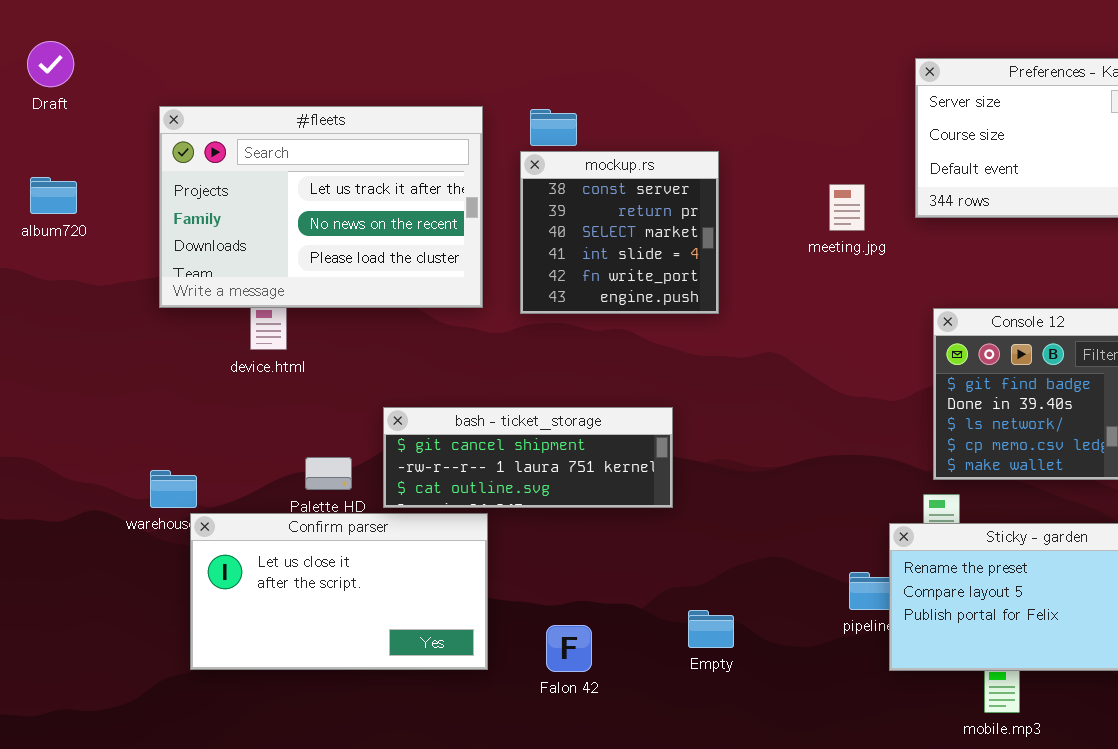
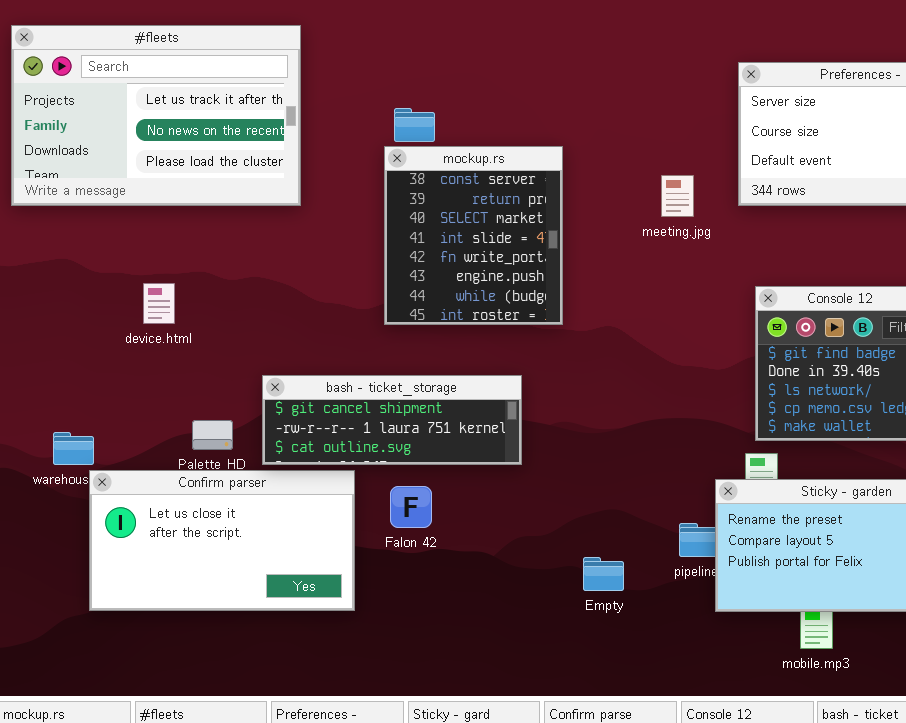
#fleets: [159,106,483,308] -> [11,25,301,206], moved
mockup.rs: [520,151,719,314] -> [384,146,563,325], resized
Empty: [688,610,734,648] -> [583,557,624,591], moved
Falon 42: [546,625,592,672] -> [390,486,432,528], moved

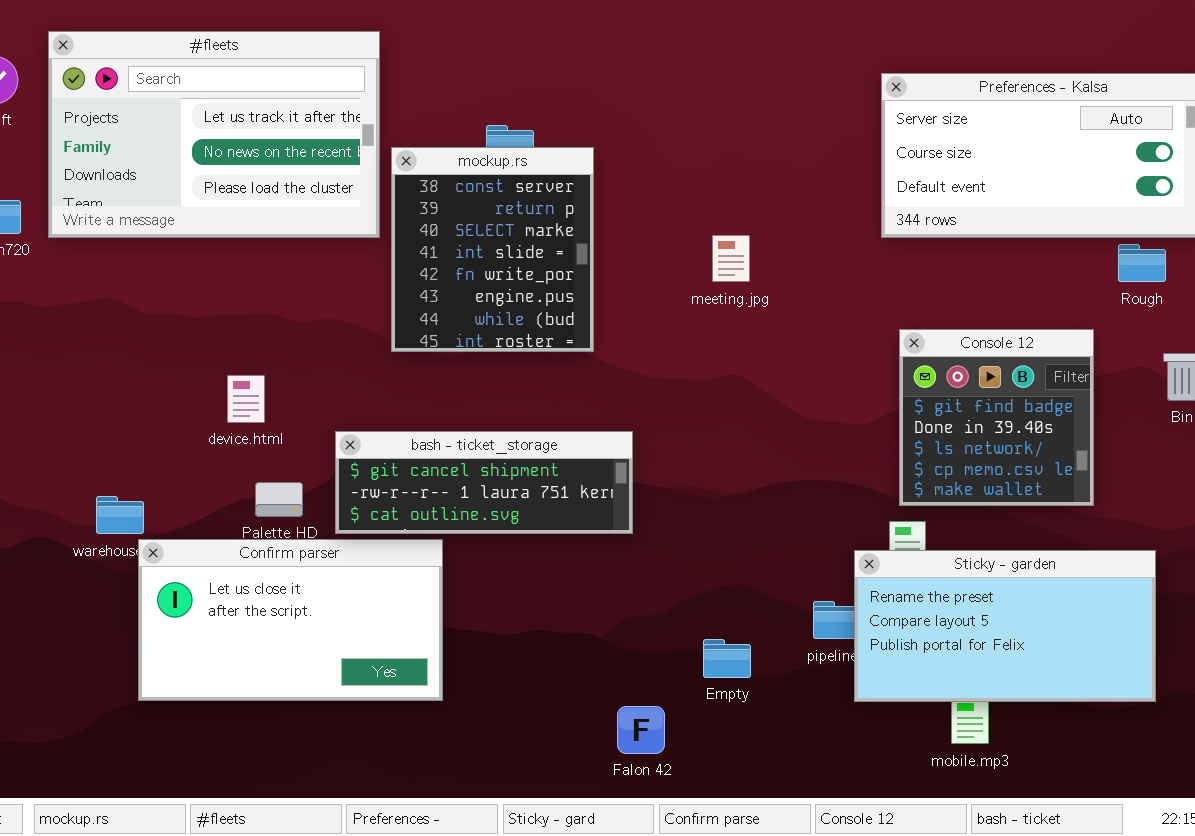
mockup.rs: [384,146,563,325] -> [391,147,594,352], moved
meeting.jpg: [661,175,694,217] -> [712,235,750,282], moved
device.html: [143,283,175,324] -> [227,375,265,423], moved
Falon 42: [390,486,432,528] -> [617,706,665,754], moved

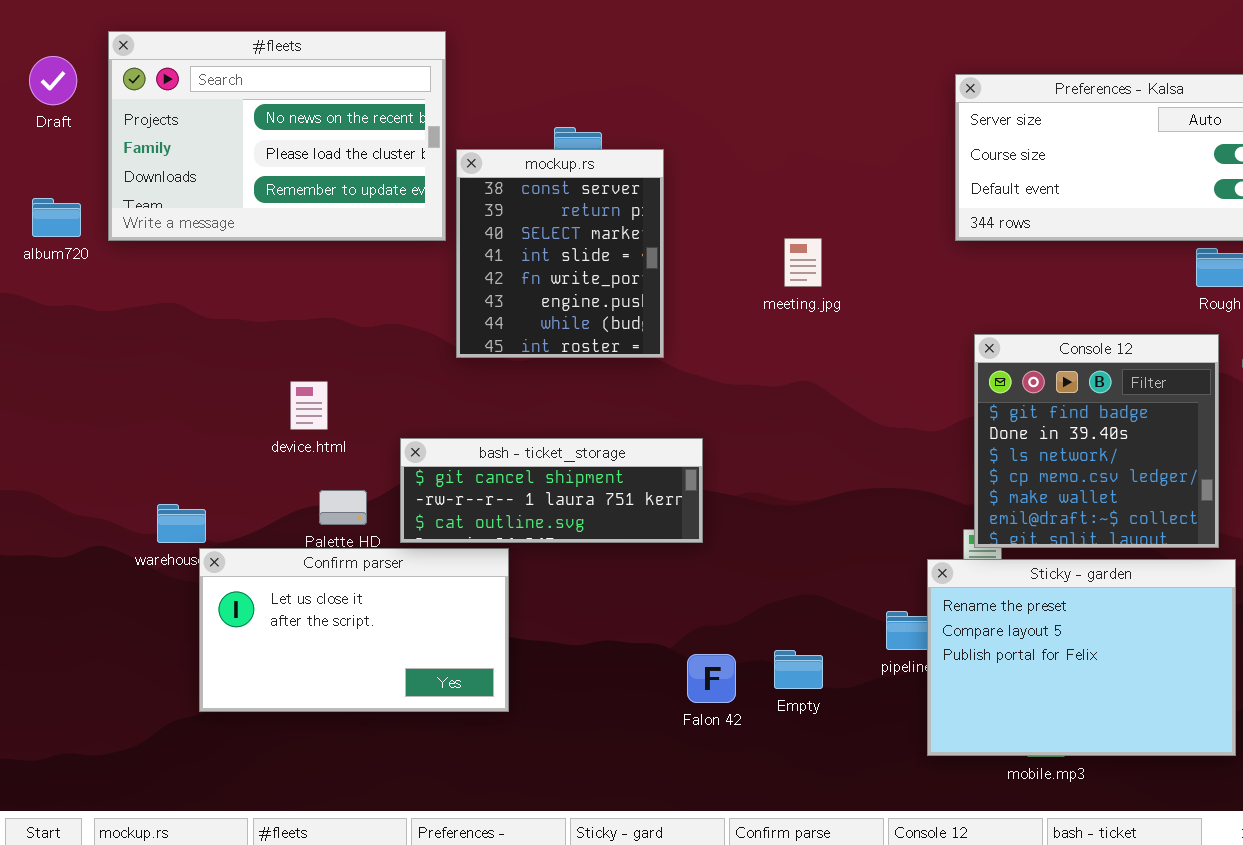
#fleets: [48,31,380,238] -> [108,31,446,241], scrolled down 1 row
Console 12: [899,329,1094,506] -> [974,334,1219,548], resized
Sticky - garden: [854,550,1156,702] -> [927,559,1236,756], resized
Falon 42: [617,706,665,754] -> [687,654,736,703], moved

